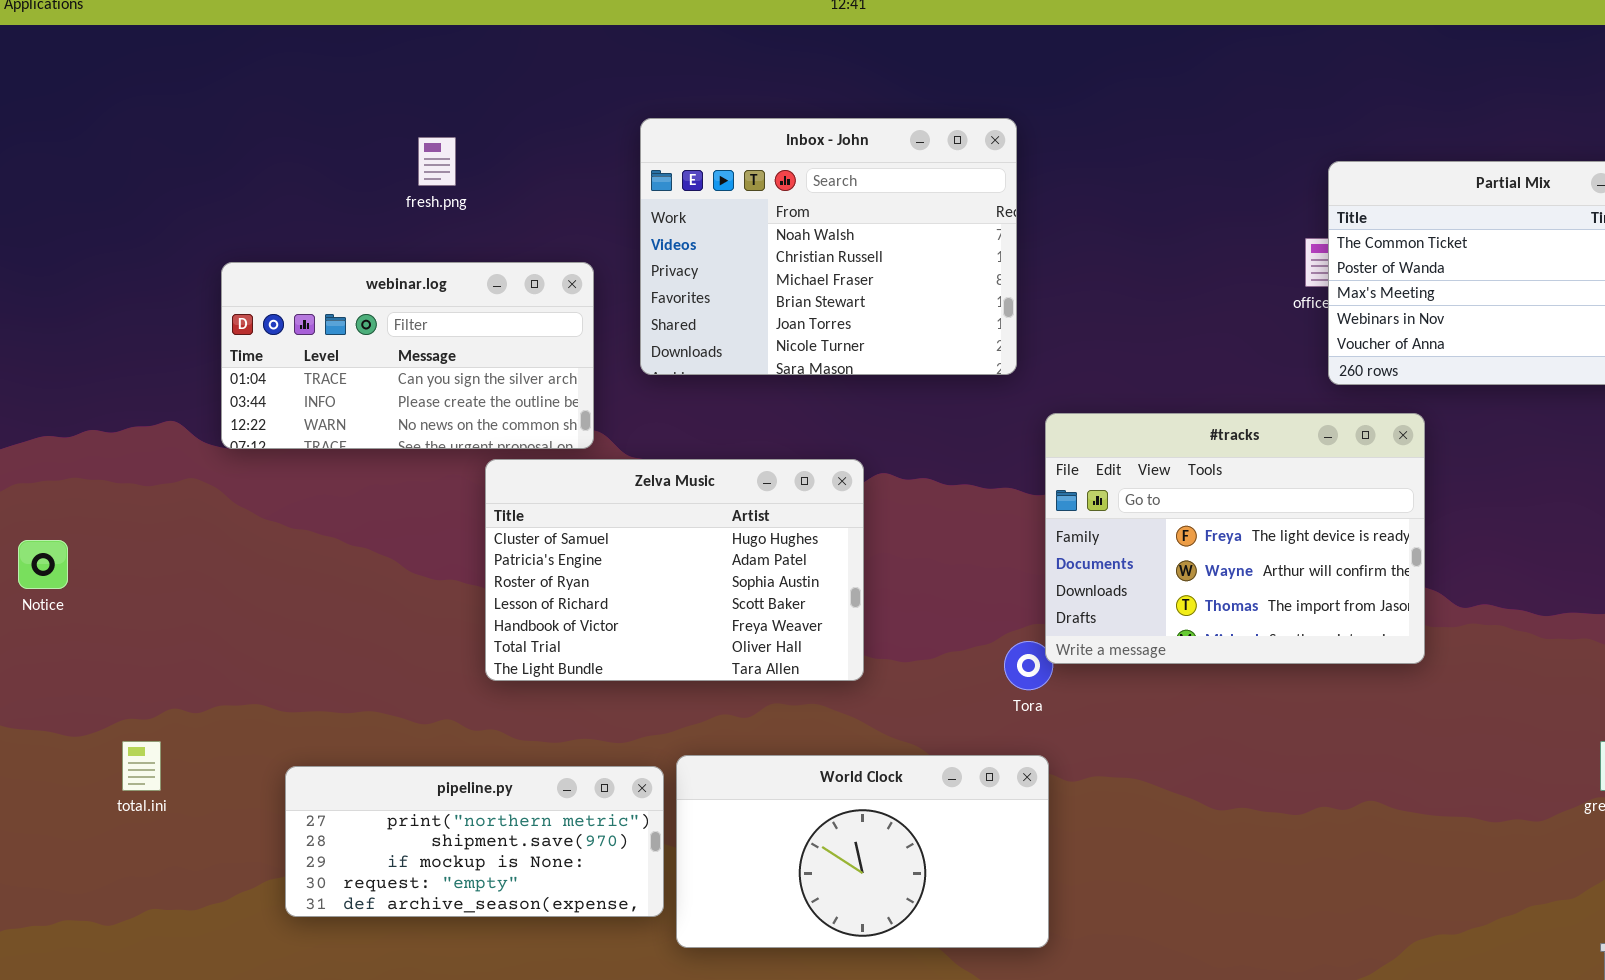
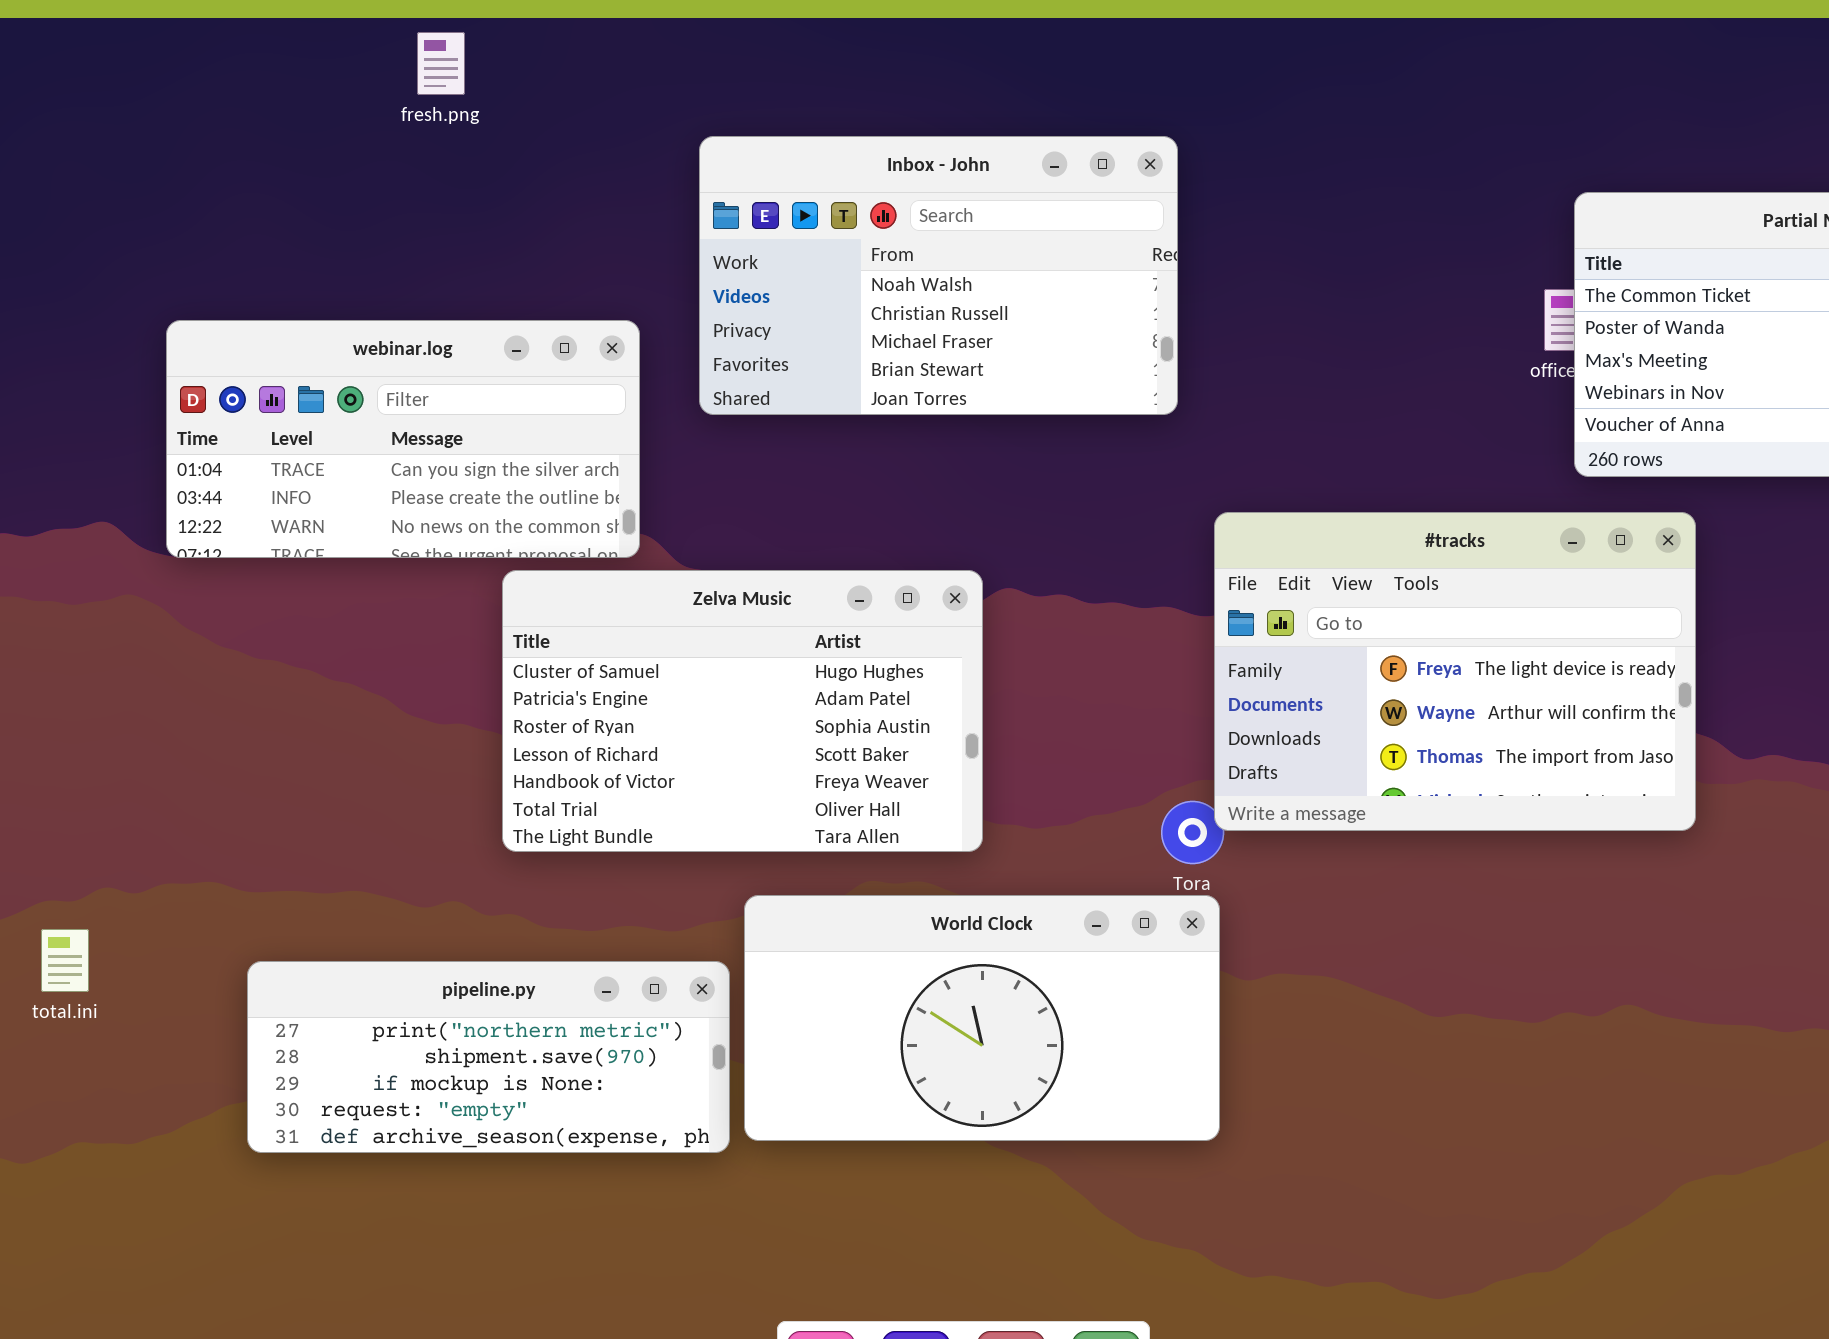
Inbox - John: [640,118,1017,375] -> [699,136,1178,415], resized
fresh.png: [418,137,456,186] -> [417,32,465,95], moved
World Clock: [676,755,1049,948] -> [744,895,1220,1141], moved

